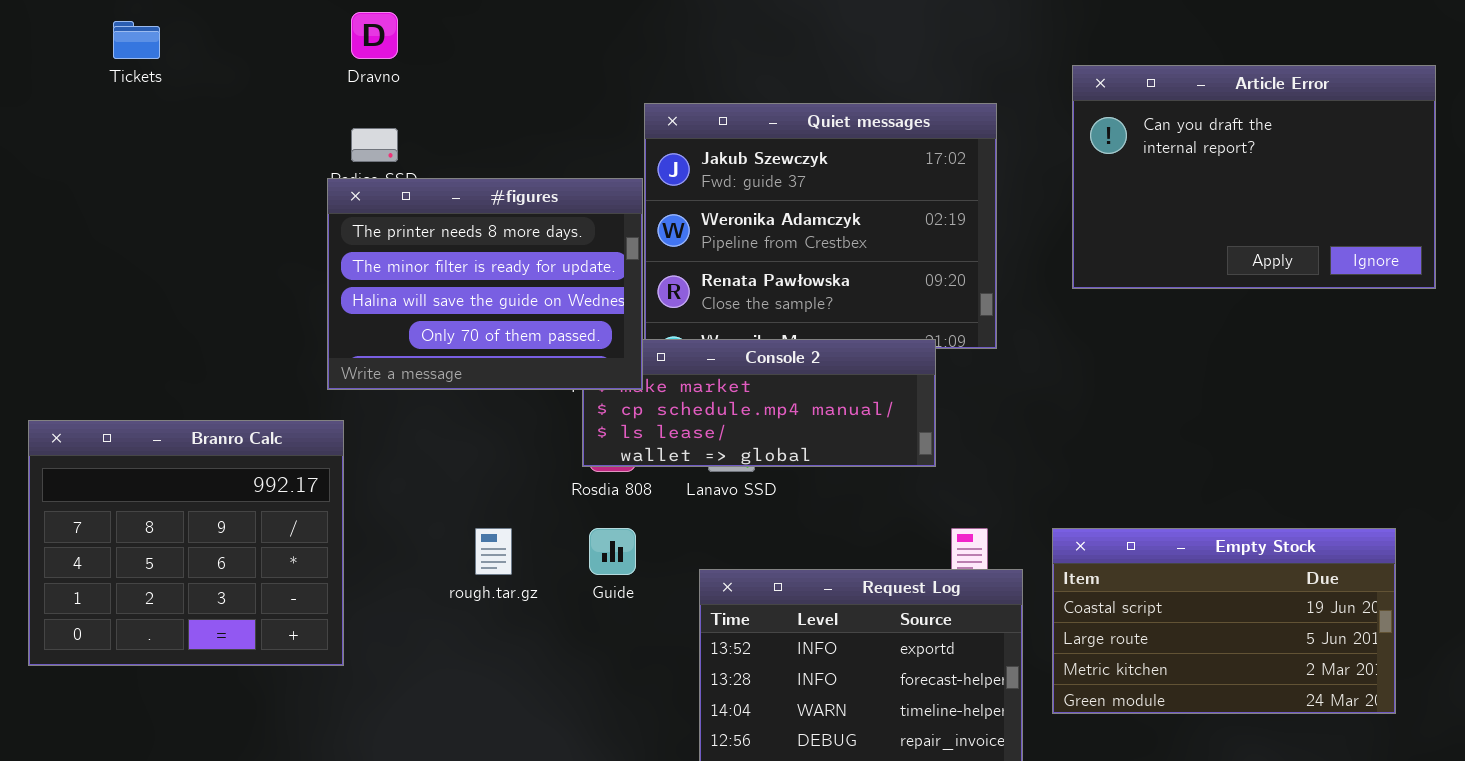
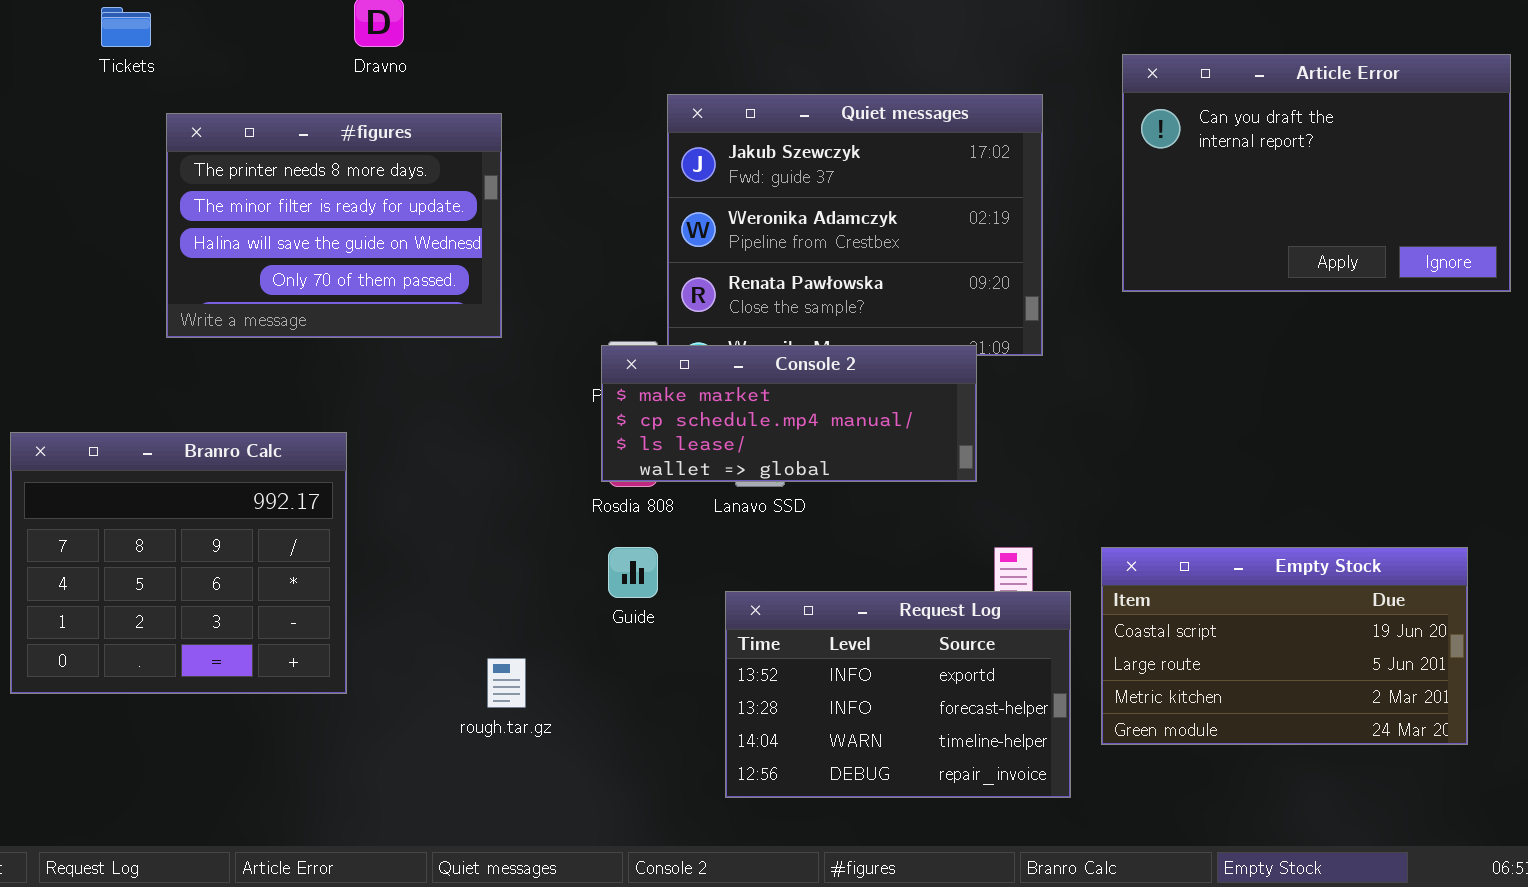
#figures: [327,178,643,390] -> [166,113,502,338], moved
rough.tar.gz: [475,528,512,575] -> [487,658,526,708], moved

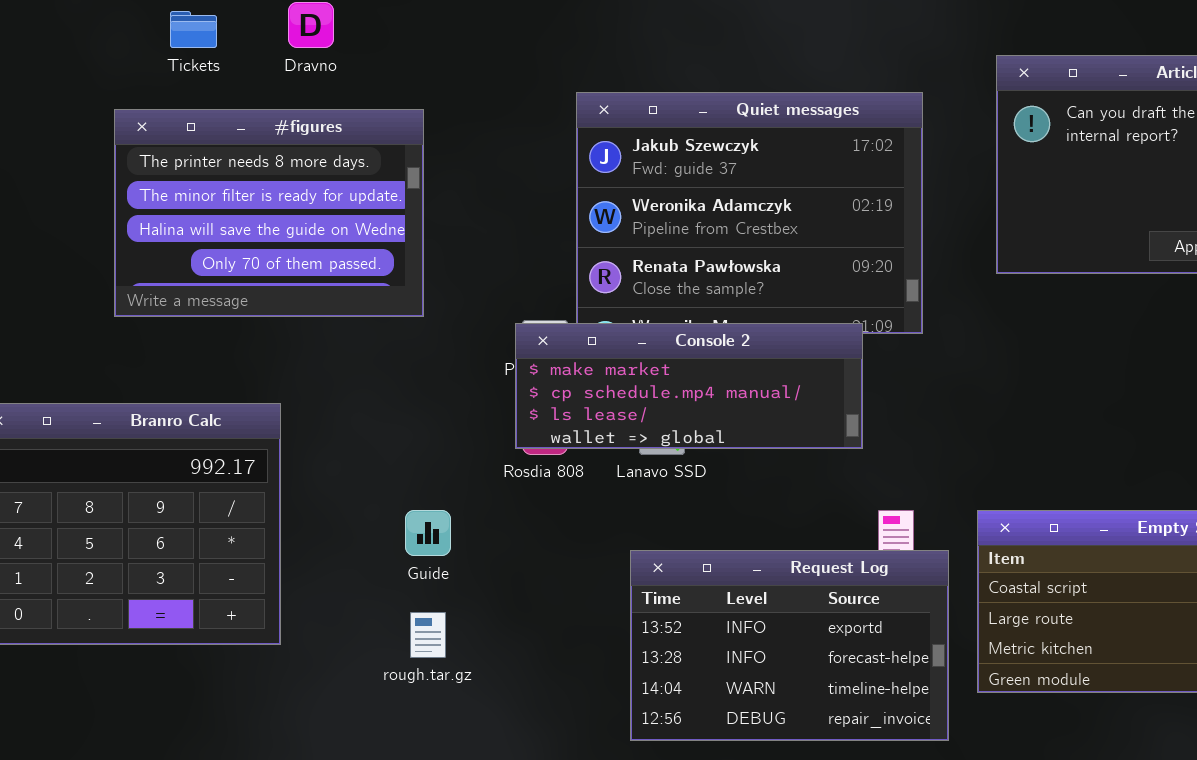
Tickets: [101,7,151,47] -> [170,11,217,48], moved
Guide: [608,547,658,598] -> [405,510,451,556], moved

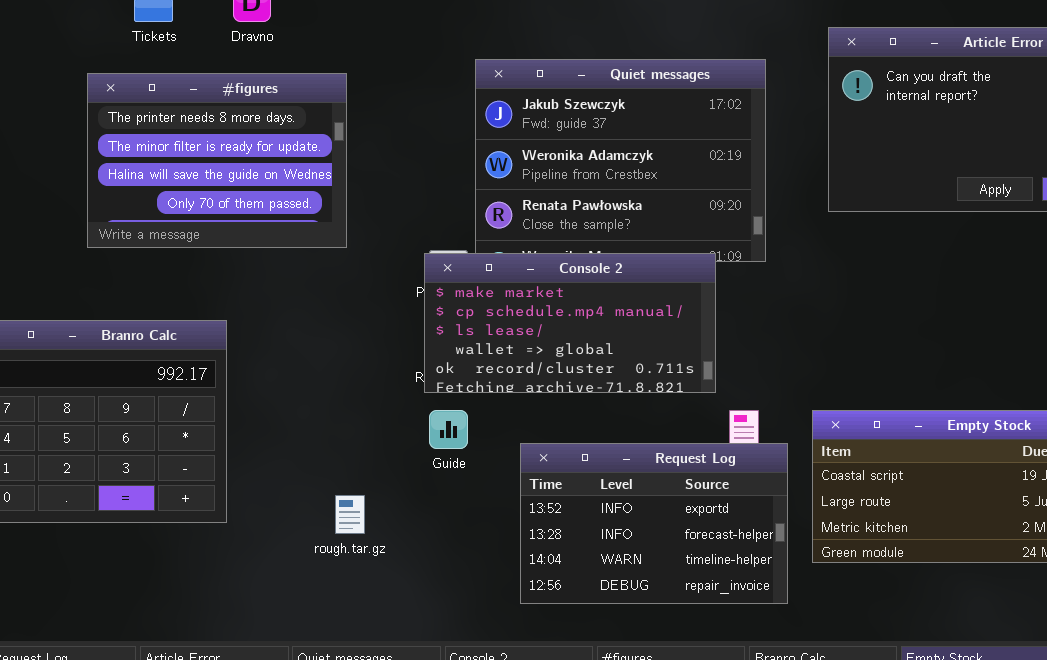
Console 2: [515,323,863,449] -> [424,253,716,393], resized
Guide: [405,510,451,556] -> [429,410,468,449], moved

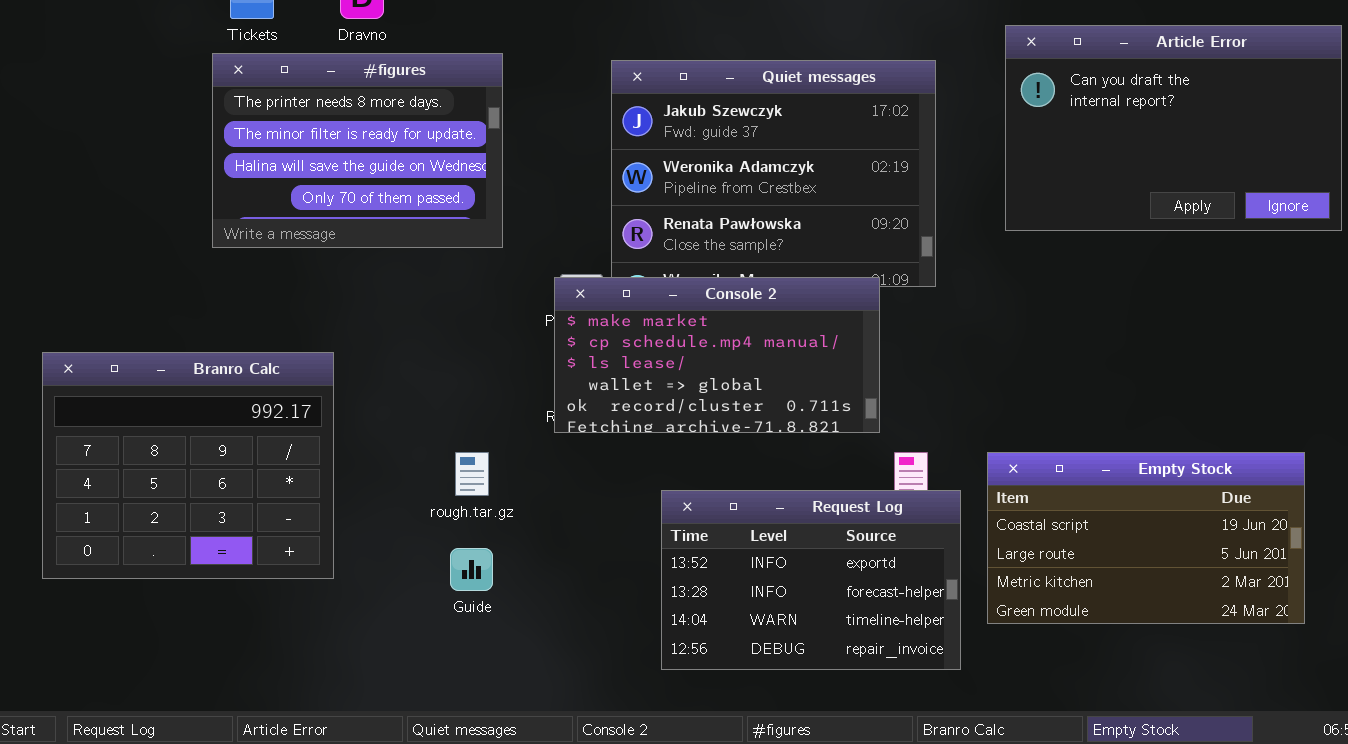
#figures: [87,73,347,248] -> [212,53,503,248], moved
Guide: [429,410,468,449] -> [450,548,493,591], moved
rough.tar.gz: [335,495,365,534] -> [455,452,489,496], moved

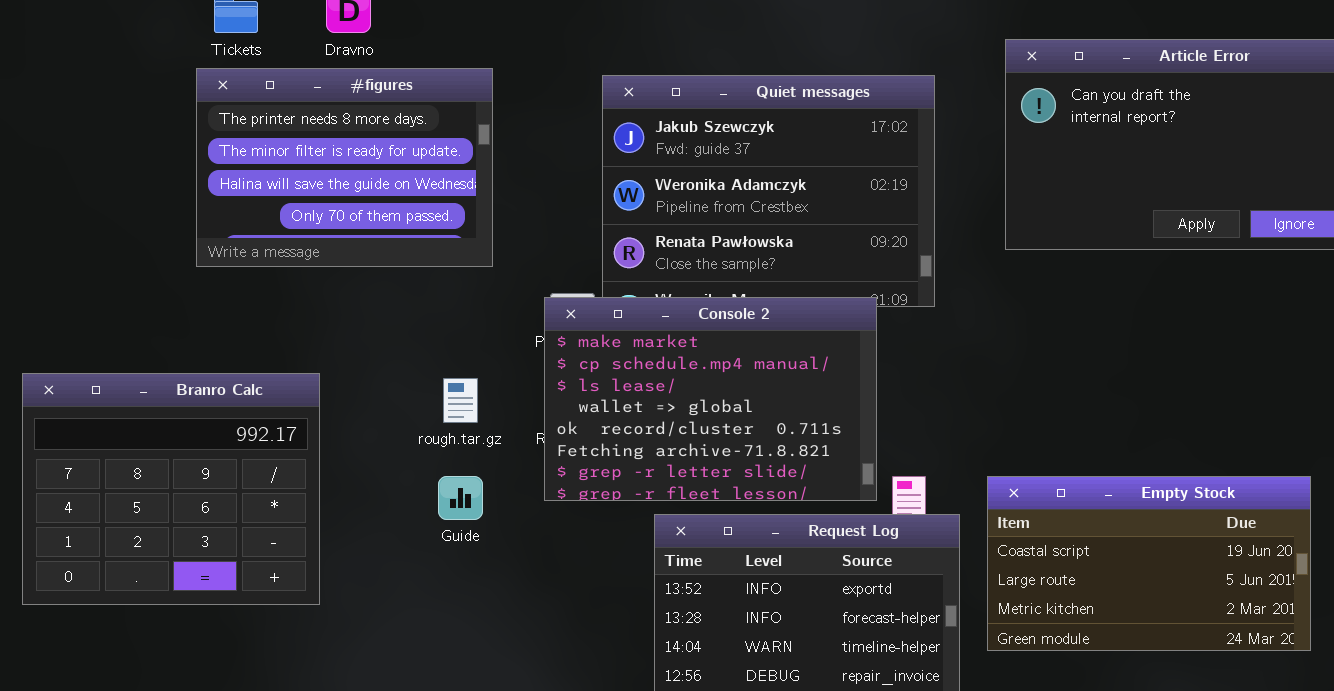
Console 2: [554,277,880,433] -> [544,297,877,501], resized
rough.tar.gz: [455,452,489,496] -> [443,378,478,423], moved
Guide: [450,548,493,591] -> [438,476,483,520], moved

